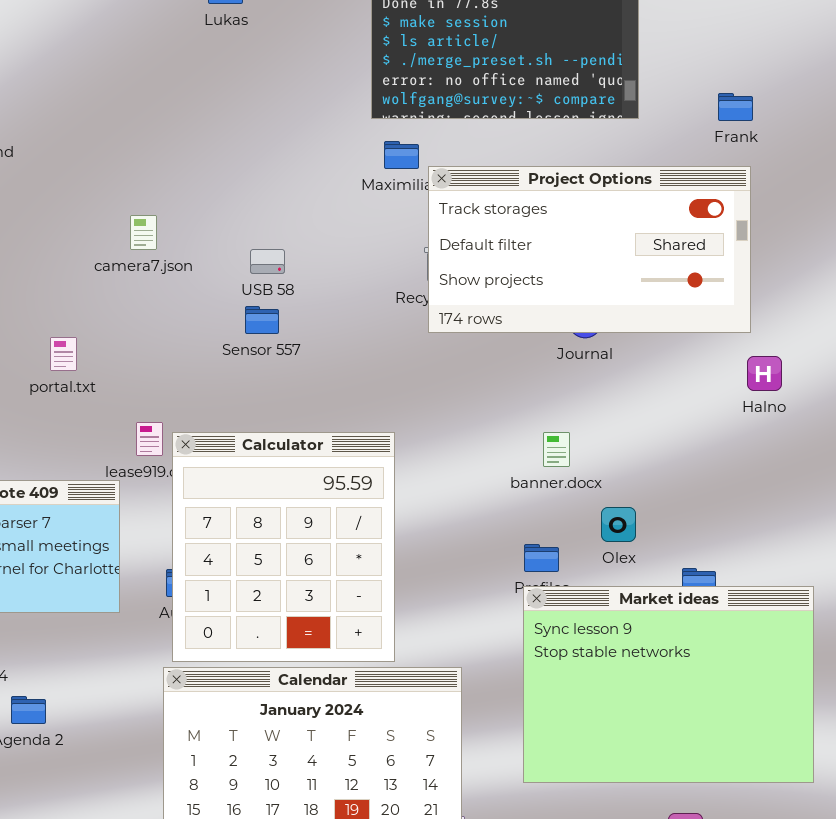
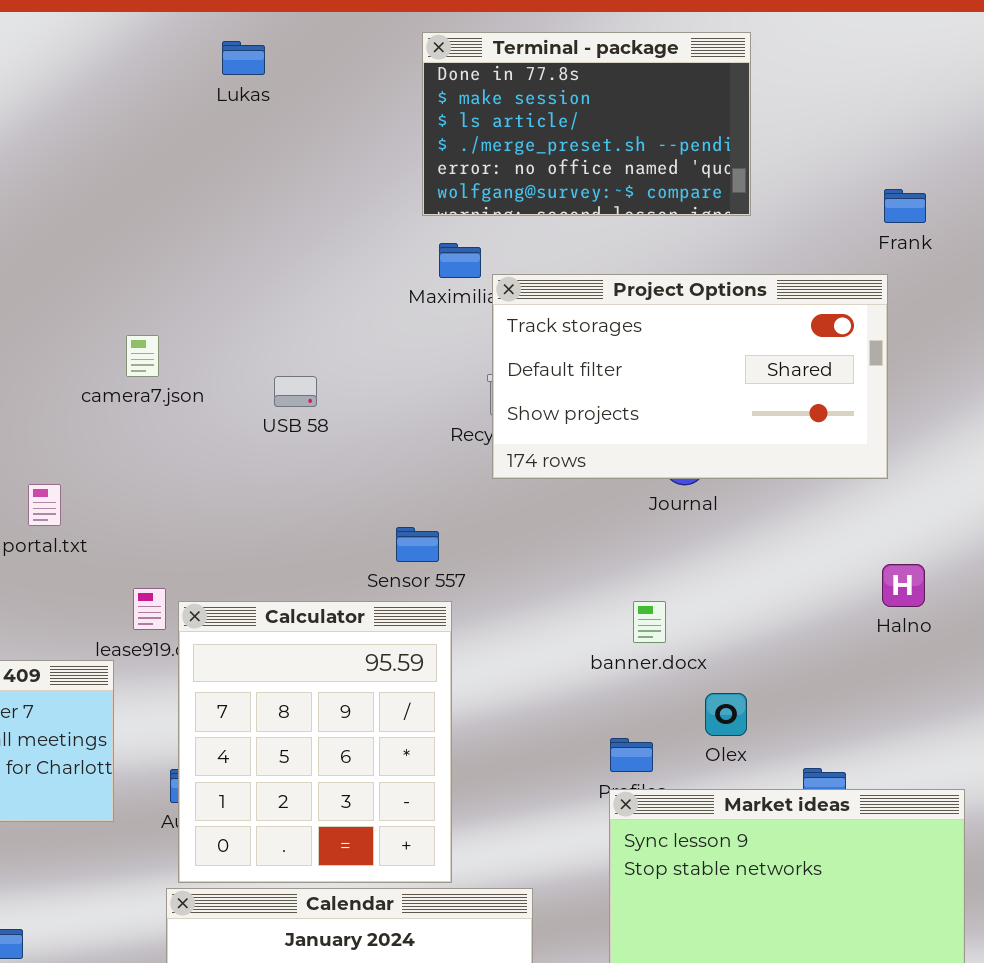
Frank: [718,93,753,121] -> [884,189,926,223], moved
Sensor 557: [245,306,279,334] -> [396,527,439,562], moved
Halno: [747,356,782,391] -> [882,564,925,607], moved

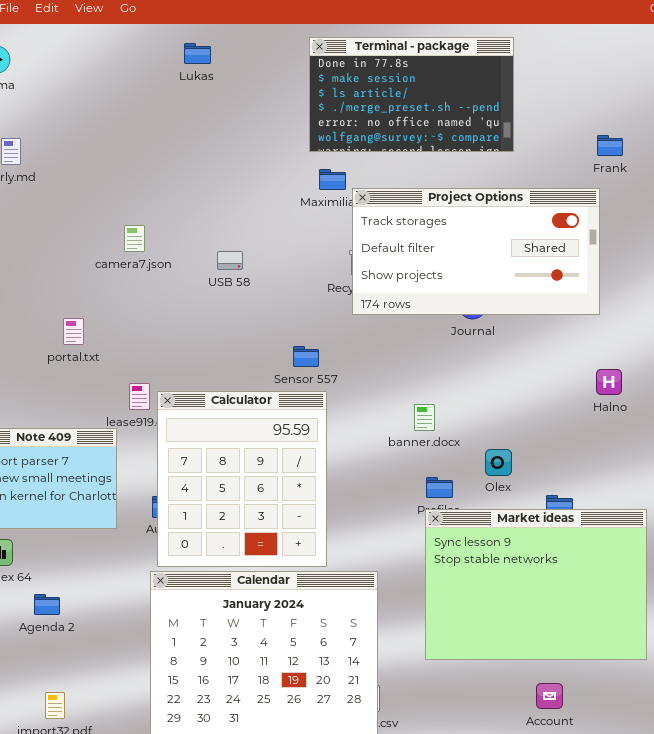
banner.docx: [633,601,666,643] -> [414,404,435,431], moved

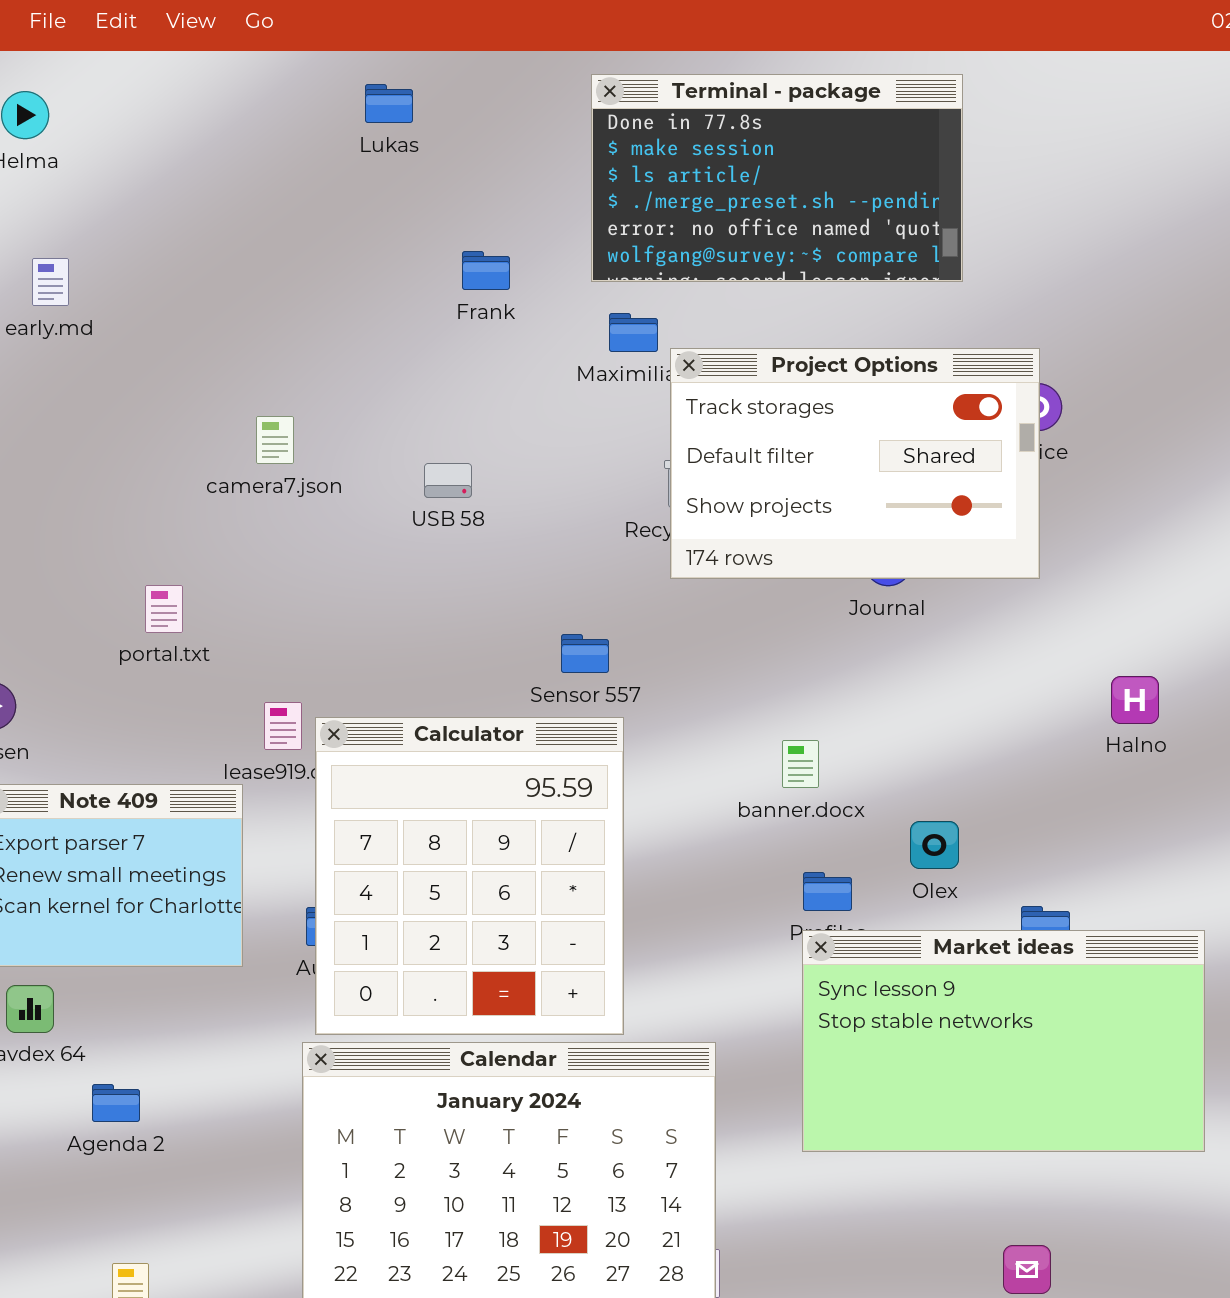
Frank: [597,135,623,156] -> [462,251,510,290], moved
Project Options: [352,188,600,315] -> [670,348,1040,579], resized
Market ideas: [425,509,647,660] -> [802,930,1205,1152], resized

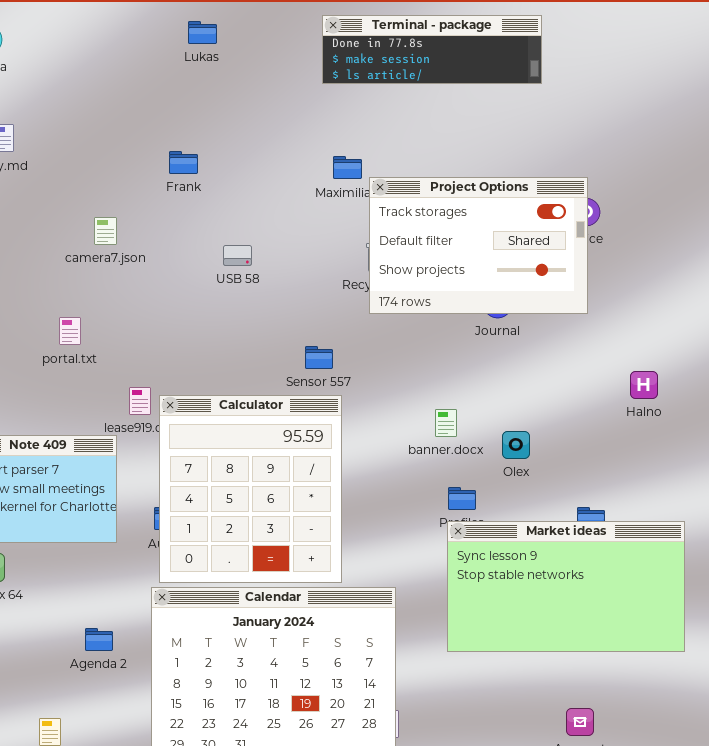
Terminal - package: [591,74,963,282] -> [322,15,542,84], resized
Frank: [462,251,510,290] -> [169,151,198,174], moved
camera7.json: [256,416,294,464] -> [94,217,117,245], moved
Olex: [910,821,959,869] -> [502,431,530,459], moved
Agenda 2: [92,1084,140,1122] -> [85,628,113,651], moved

